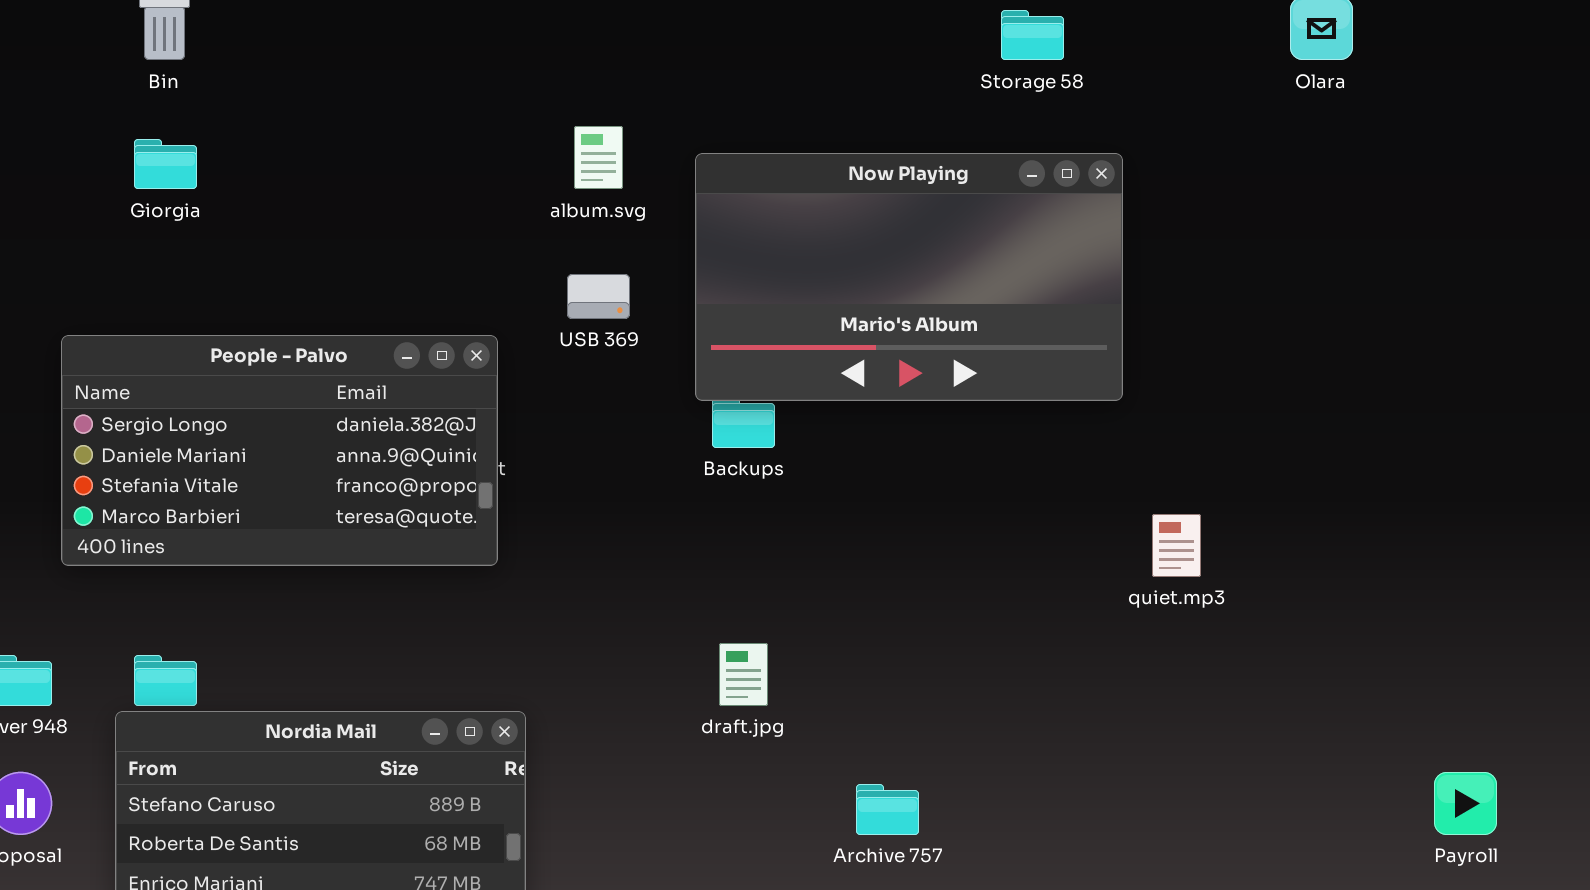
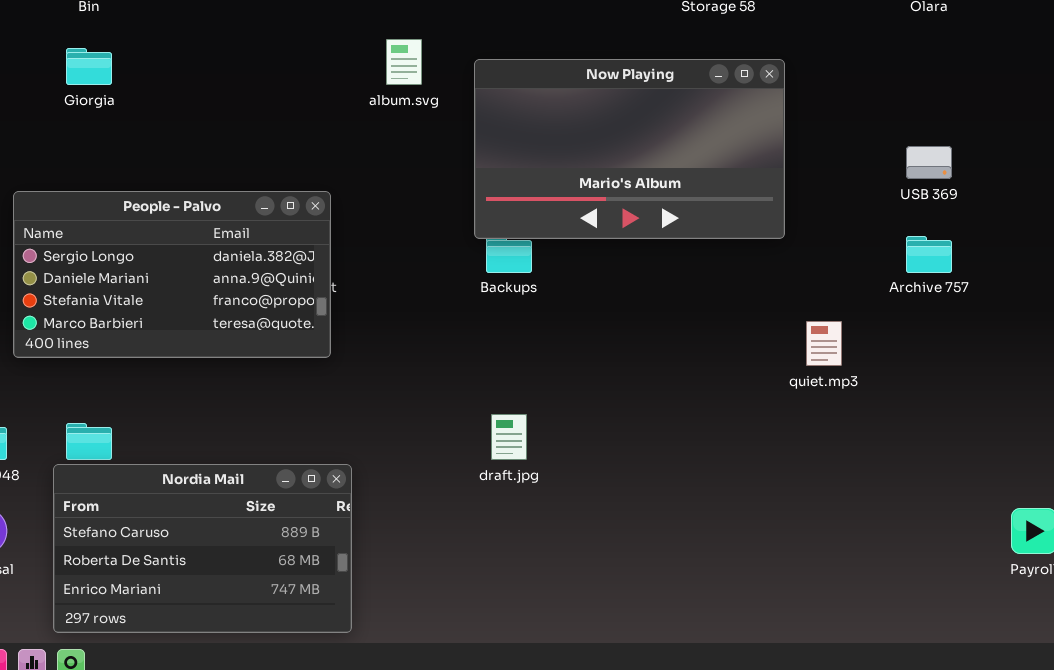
USB 369: [567,274,630,319] -> [906,146,952,179], moved
Archive 757: [856,784,919,835] -> [906,236,952,273], moved

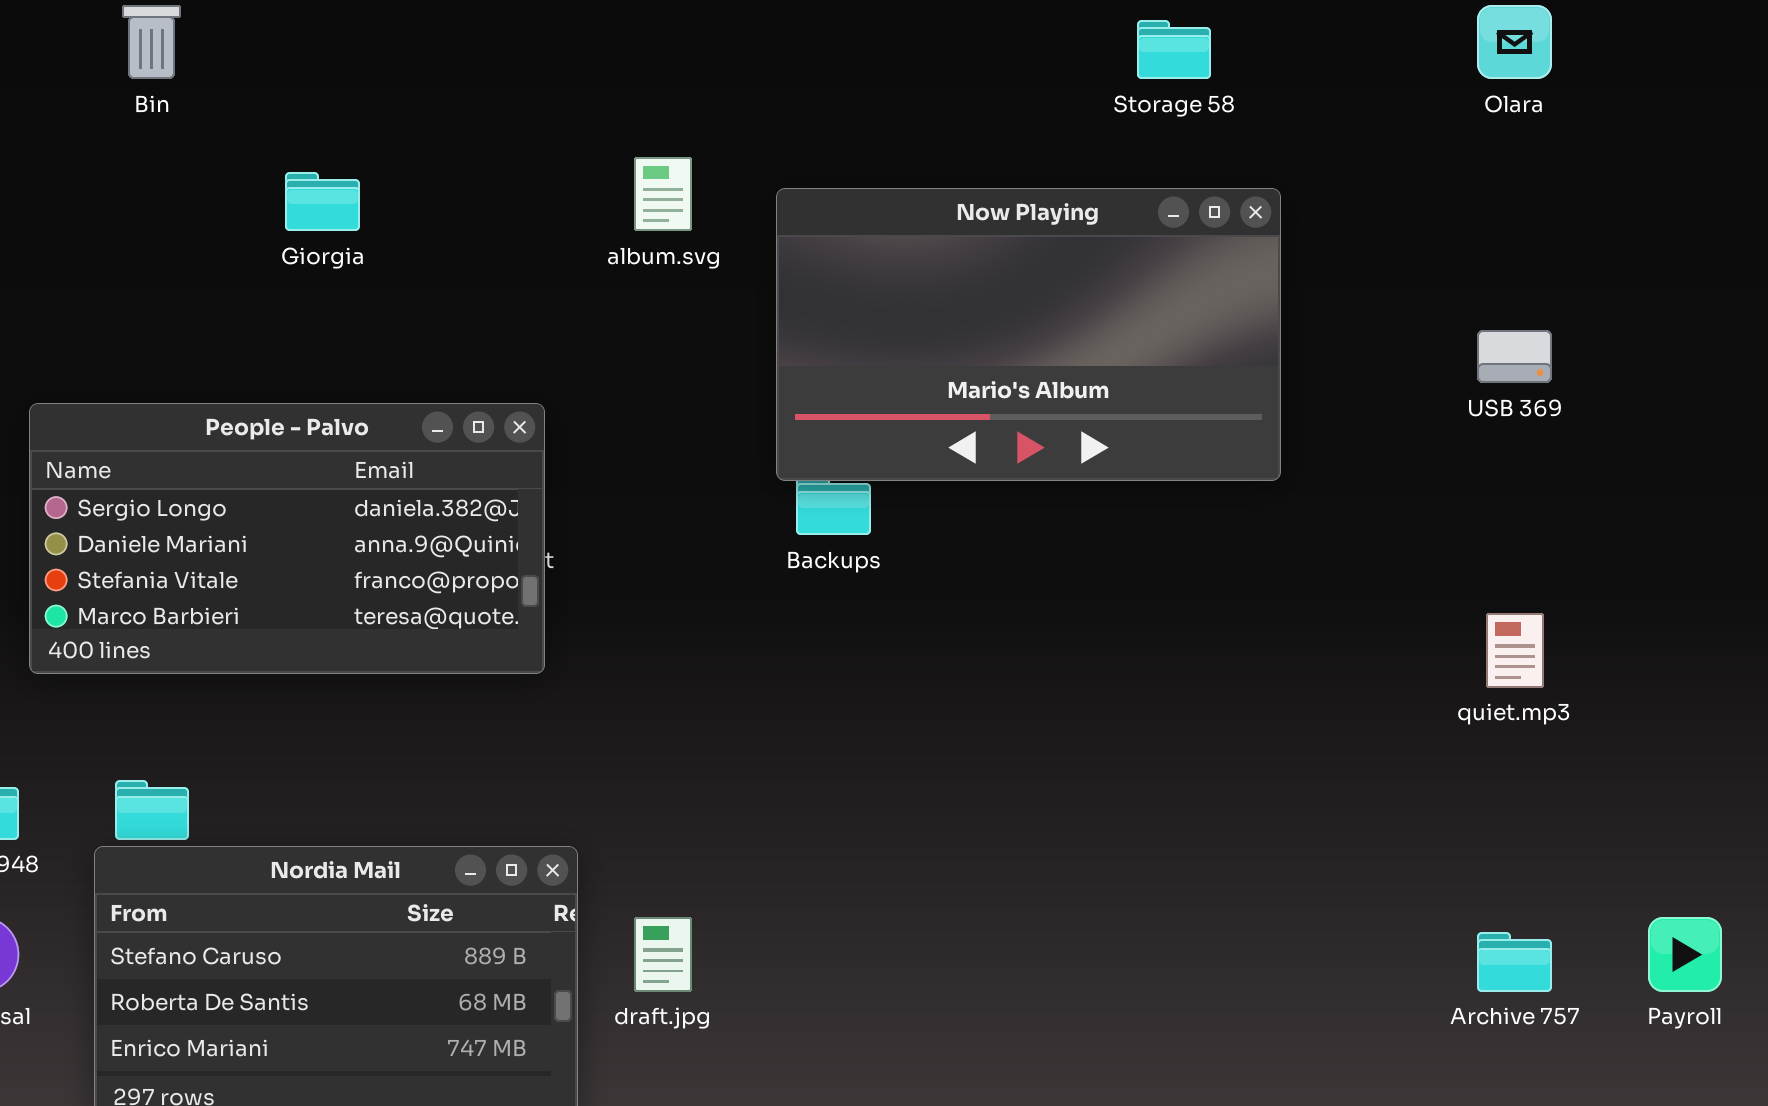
Giorgia: [66,48,112,85] -> [285,172,360,231], moved
Archive 757: [906,236,952,273] -> [1477,932,1552,992], moved
quiet.mp3: [806,321,842,366] -> [1486,613,1544,688], moved
draft.jpg: [491,414,527,460] -> [634,917,692,992], moved

